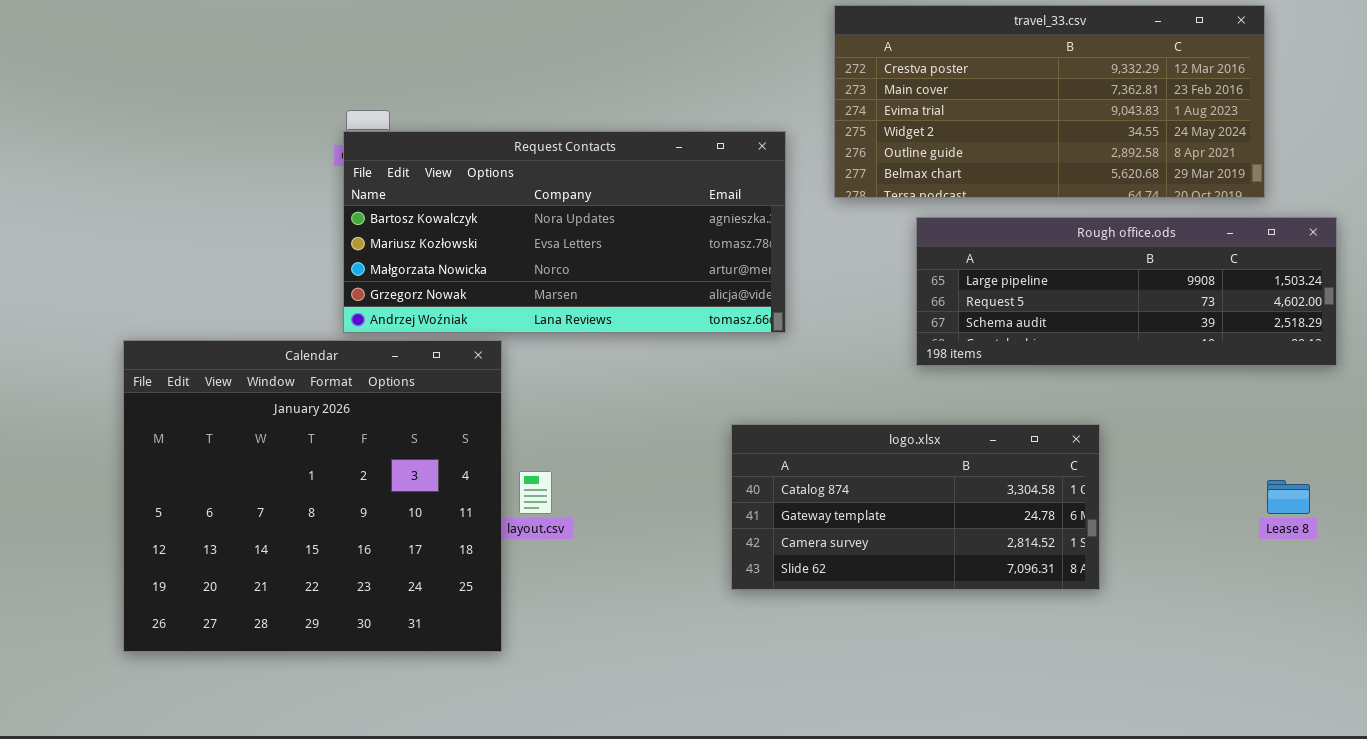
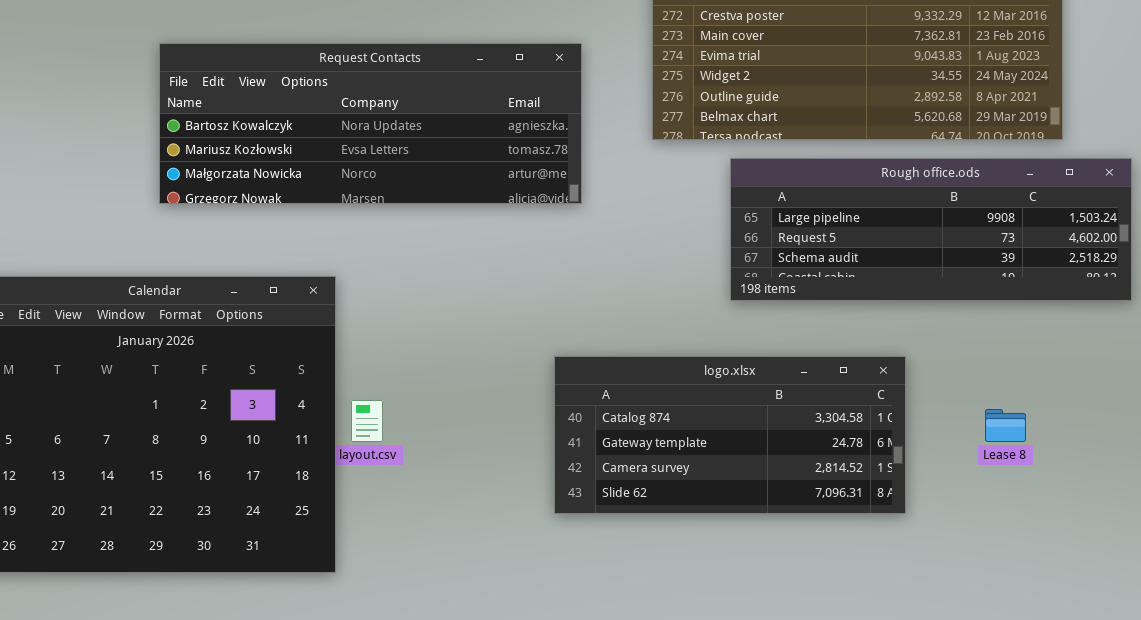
Request Contacts: [343,131,786,333] -> [159,43,582,204], moved, resized
Lease 8: [1267,480,1310,514] -> [985,409,1026,442], moved

